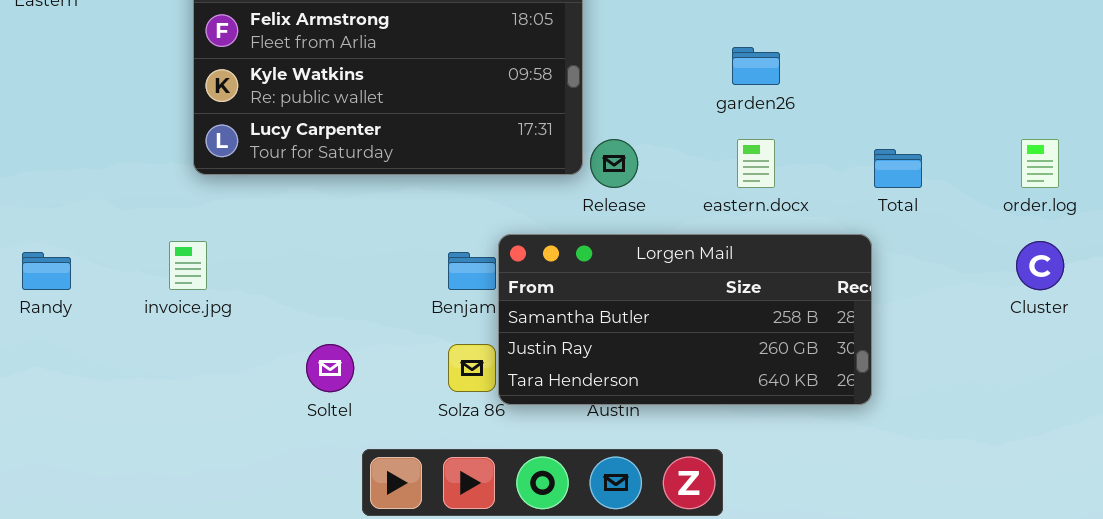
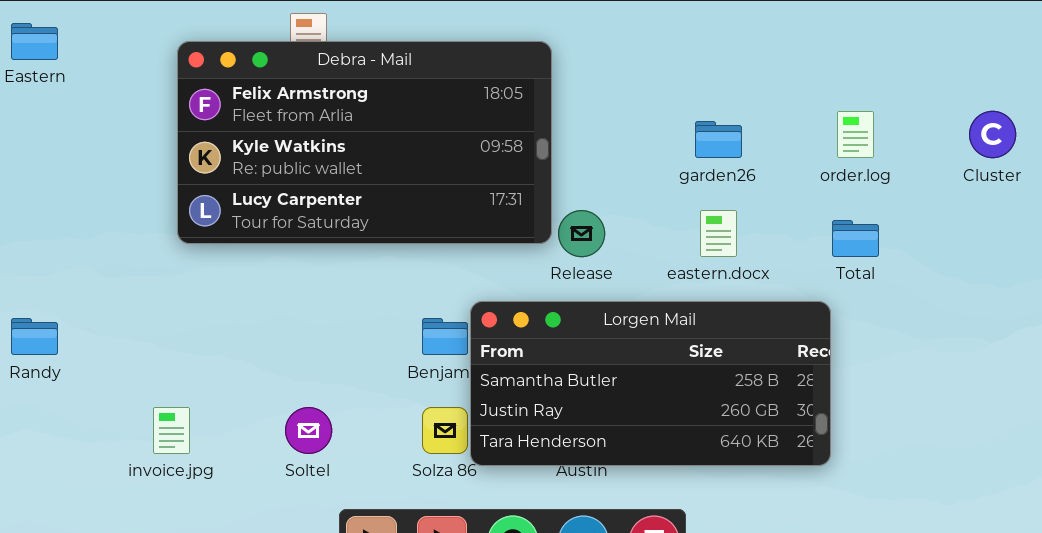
order.log: [1021,139,1059,188] -> [837,111,874,158], moved
invoice.jpg: [169,241,207,290] -> [153,407,190,454], moved
Cluster: [1016,241,1064,290] -> [969,111,1016,158], moved

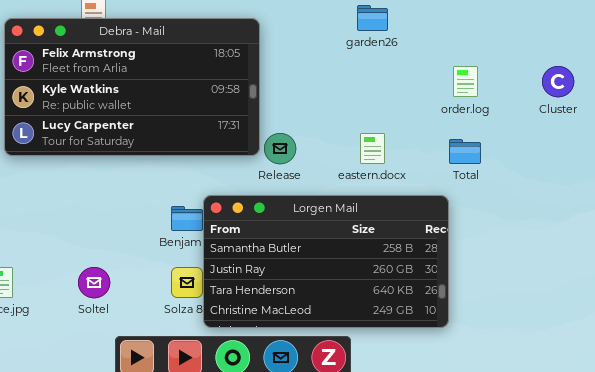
garden26: [695,121,742,158] -> [357,5,388,31], moved
Lorgen Mail: [470,301,831,466] -> [203,195,449,328], resized

